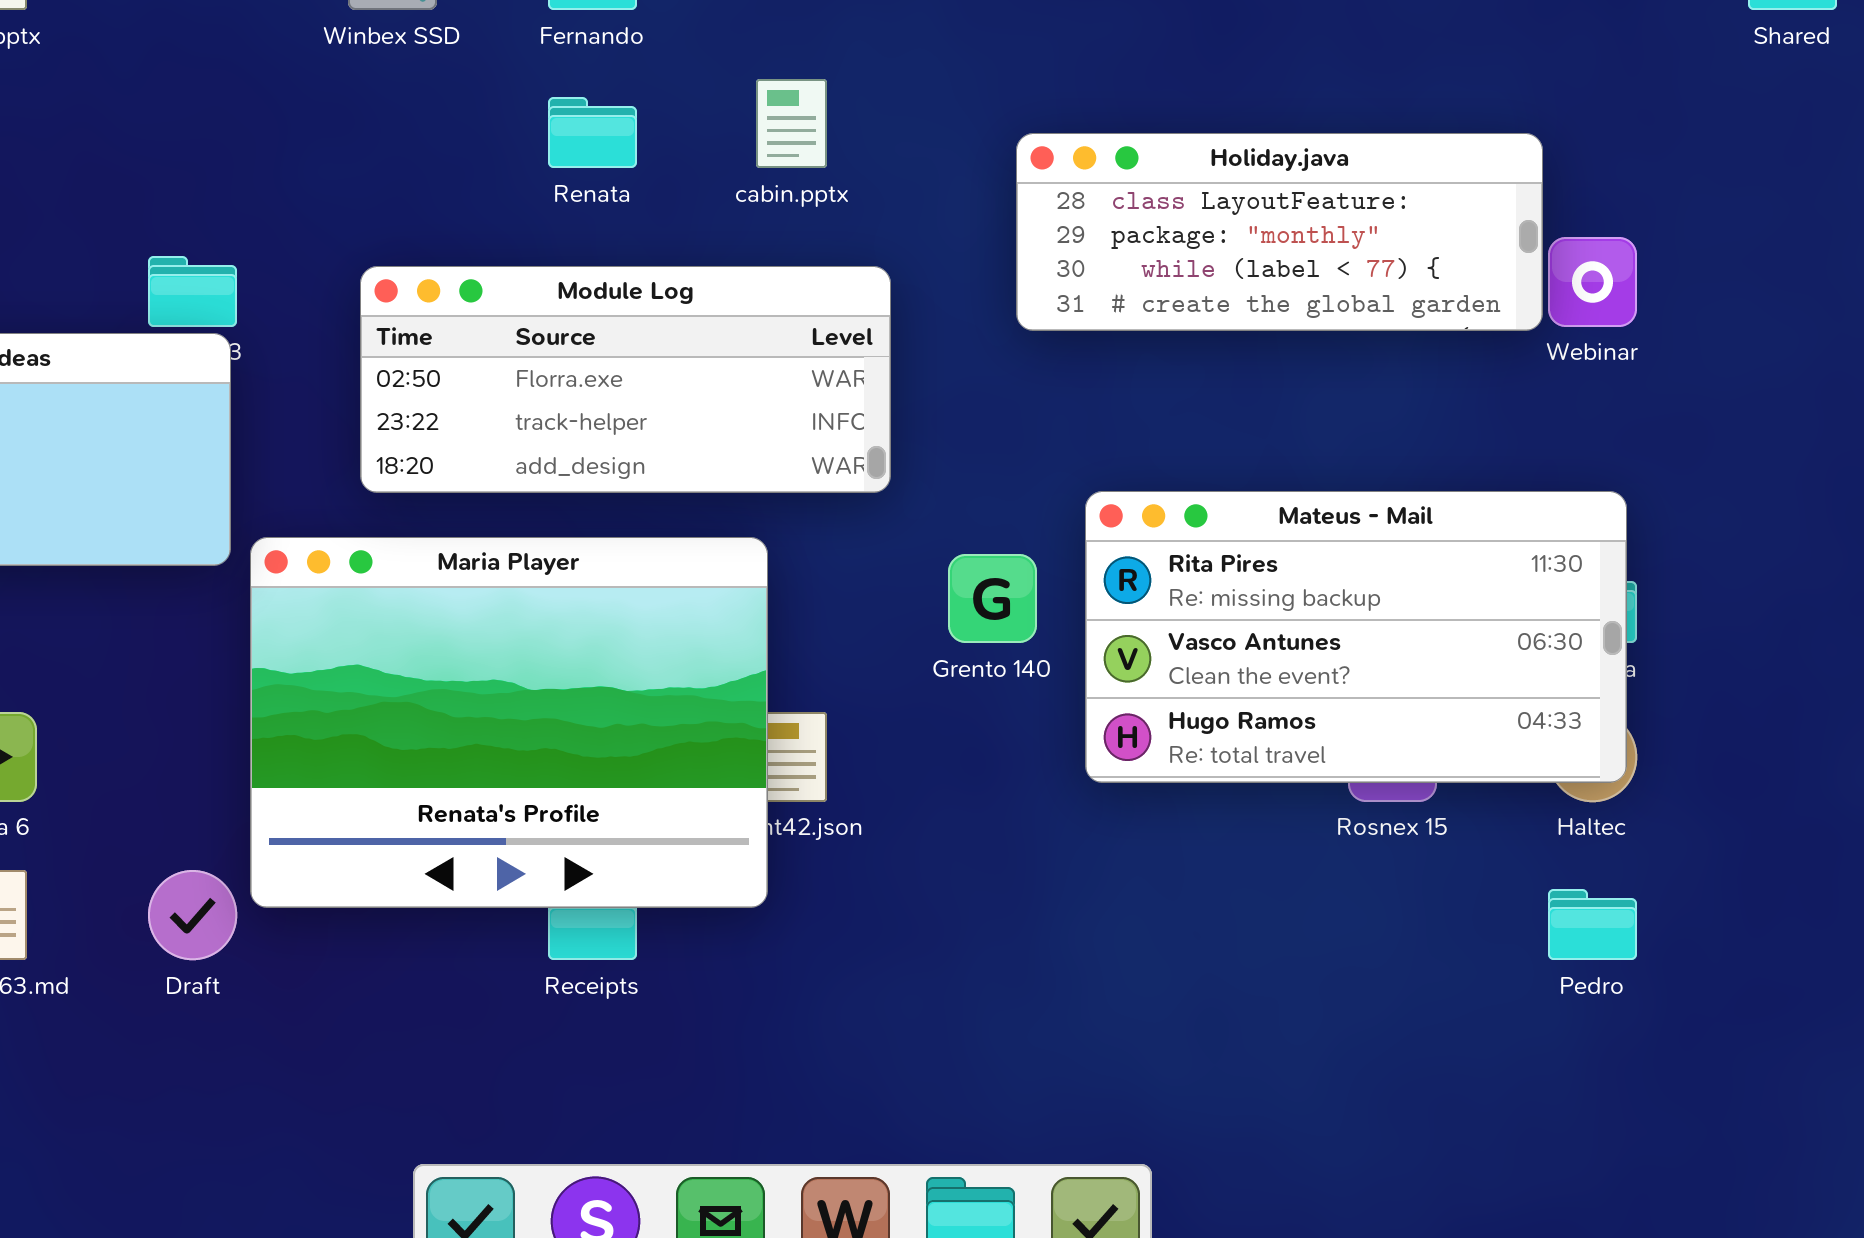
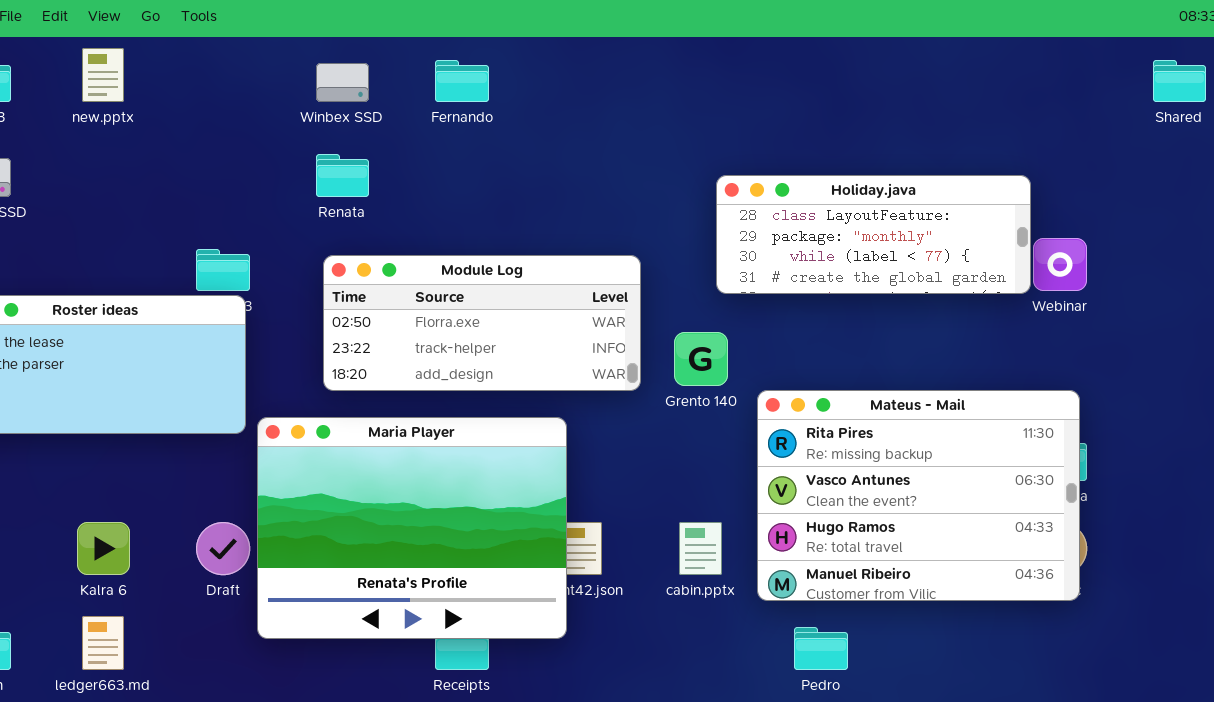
cabin.pptx: [756,79,827,168] -> [679,522,722,575], moved
Renata: [548,97,637,168] -> [316,154,369,197], moved
Mateus - Mail: [1085,491,1627,783] -> [757,390,1080,601], resized
Grento 140: [948,554,1037,643] -> [674,332,728,386], moved
Draft: [148,870,237,960] -> [196,522,250,575], moved
Pedro: [1548,889,1637,960] -> [794,627,848,670], moved

